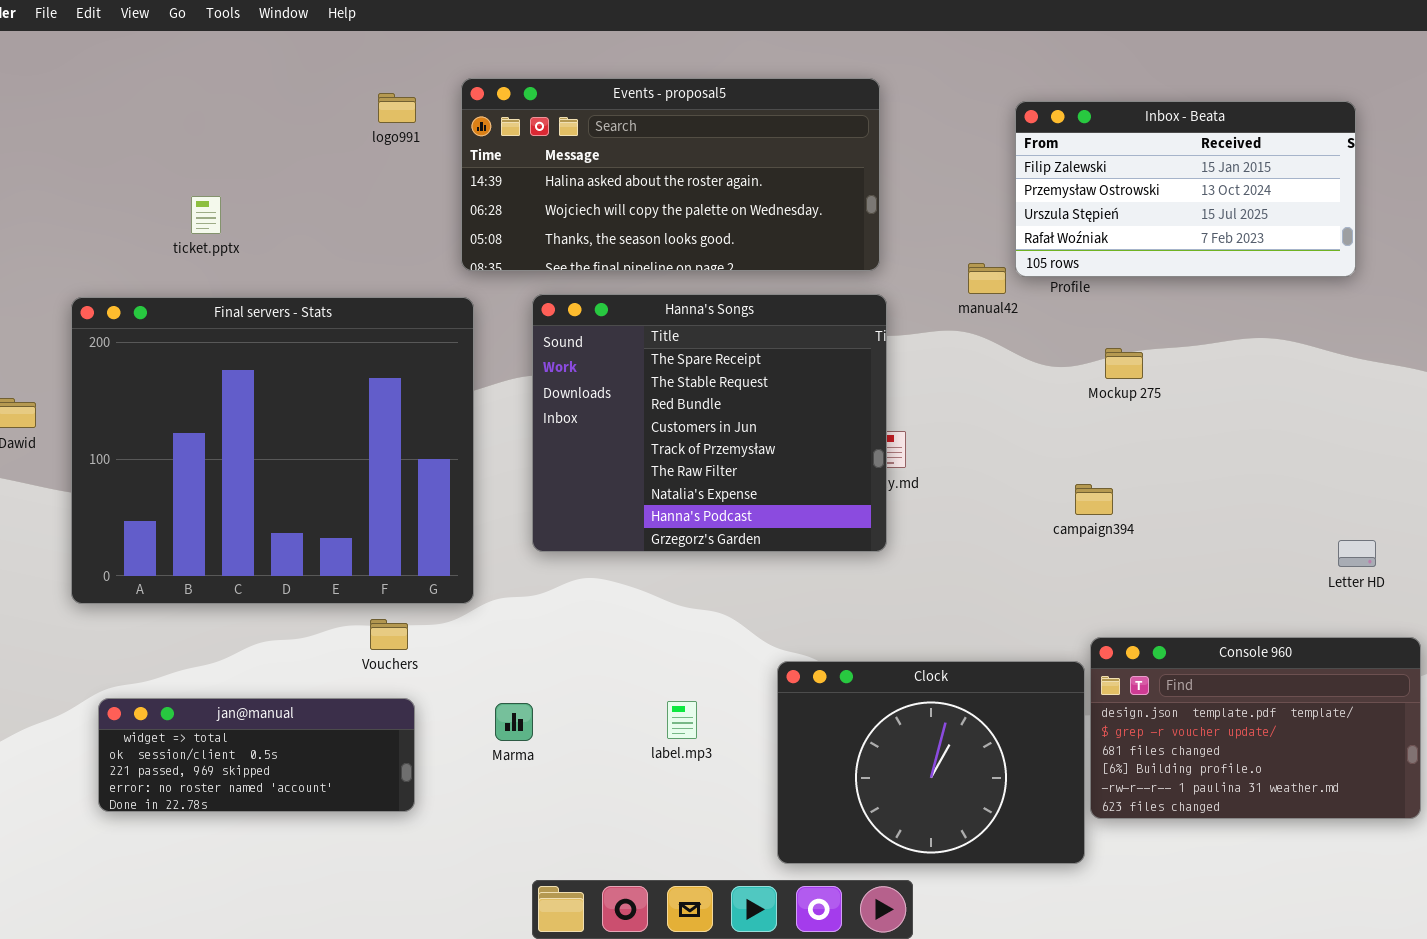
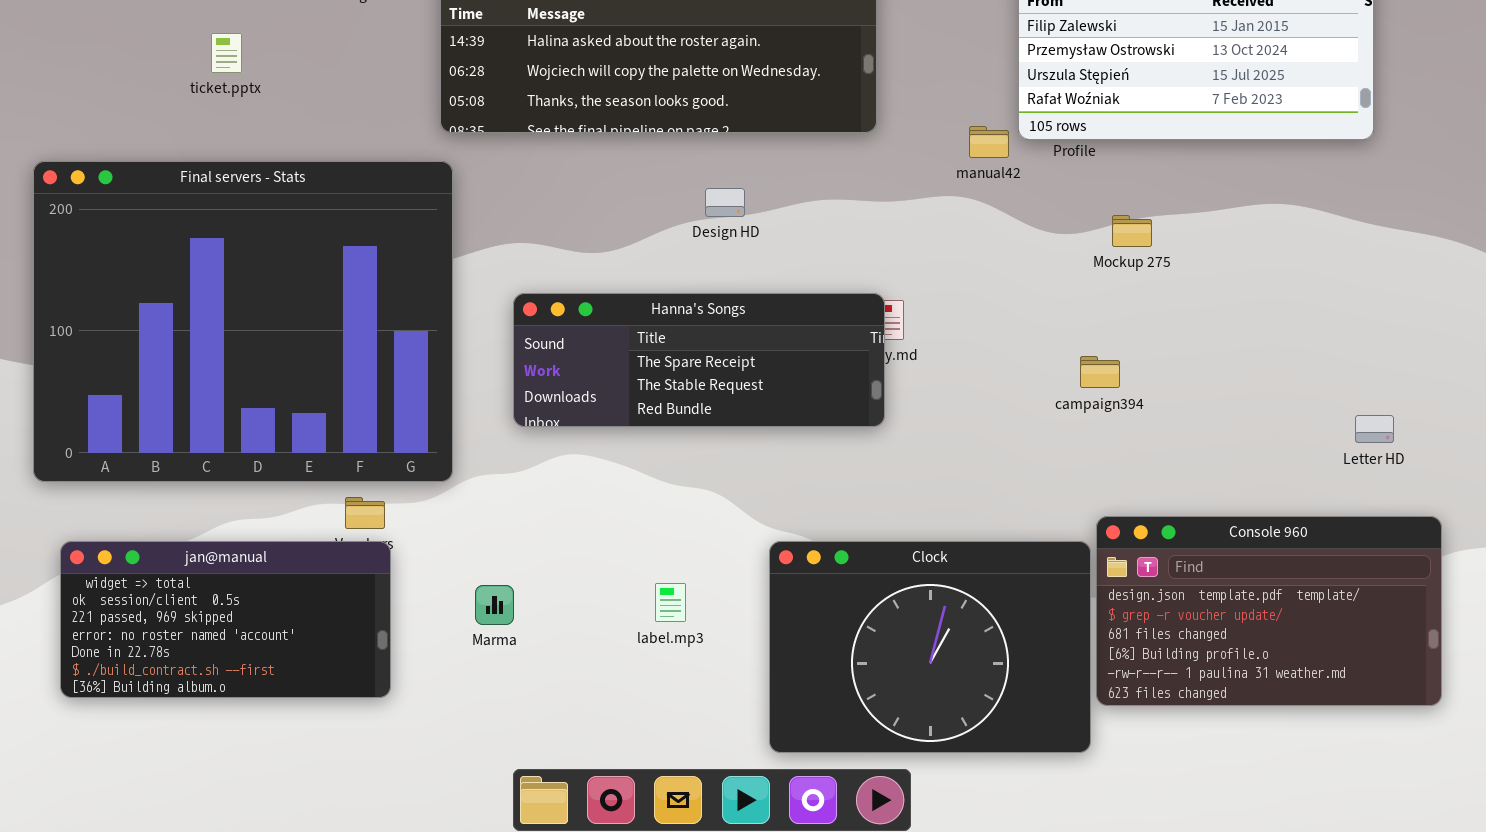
ticket.pptx: [191,196,221,234] -> [211,33,242,73], moved
Hanna's Songs: [532,294,887,552] -> [513,293,885,427], resized
jan@manual: [98,698,415,812] -> [60,541,391,698], resized

